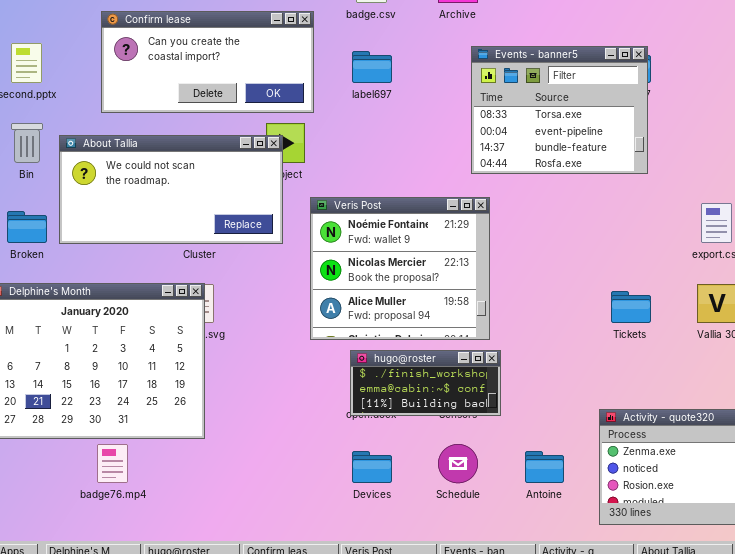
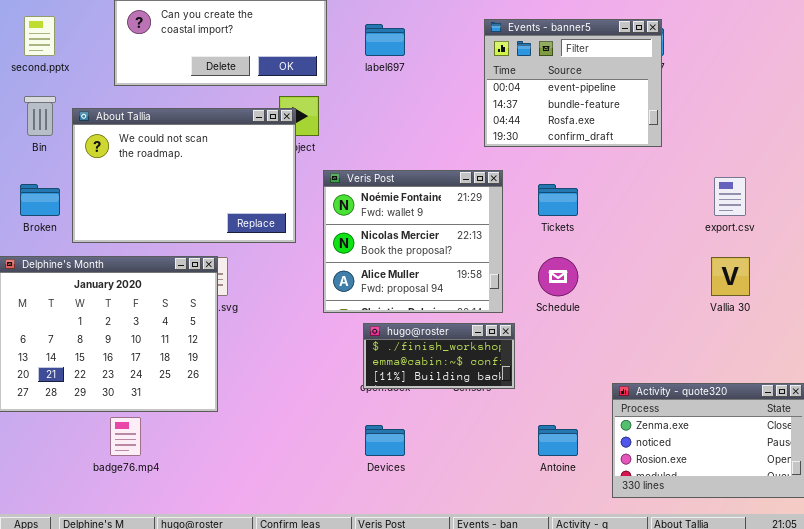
Events - banner5: [471,46,648,174] -> [484,19,662,147], scrolled down 1 row
About Tallia: [59,135,283,244] -> [72,108,296,243], resized
Tickets: [611,291,651,323] -> [538,184,578,216], moved
Schedule: [438,444,478,483] -> [538,257,578,296], moved

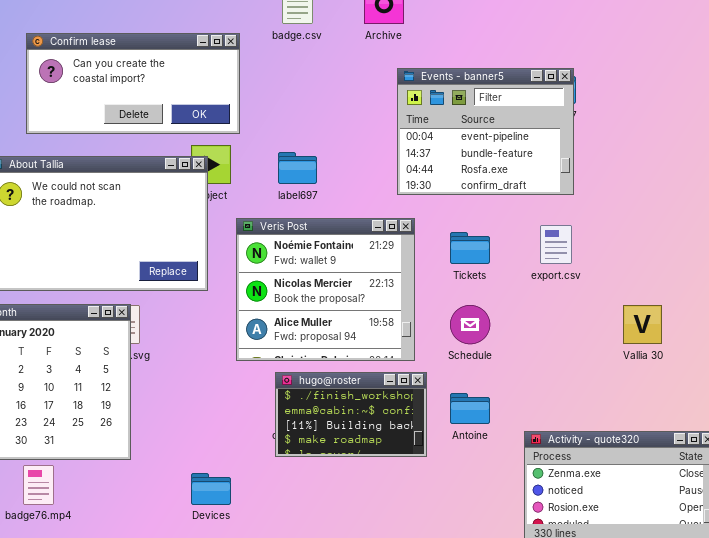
label697: [365,24,405,56] -> [278,152,317,184], moved
export.csv: [714,177,746,216] -> [540,225,572,264], moved
hugo@roster: [363,323,515,389] -> [275,372,427,457], resized
Devices: [365,425,405,456] -> [191,473,231,505], moved
Antoine: [538,425,578,456] -> [450,393,490,424], moved

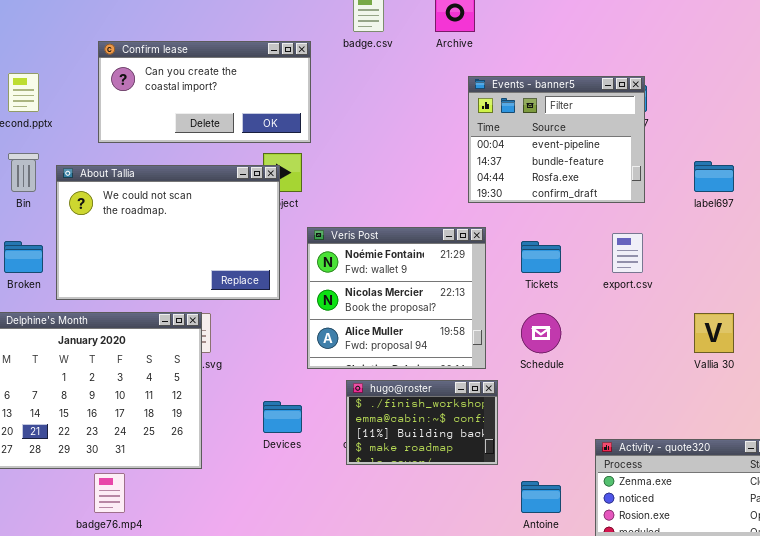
label697: [278,152,317,184] -> [694,161,734,192], moved
Antoine: [450,393,490,424] -> [521,481,561,513], moved
Devices: [191,473,231,505] -> [263,401,302,433], moved

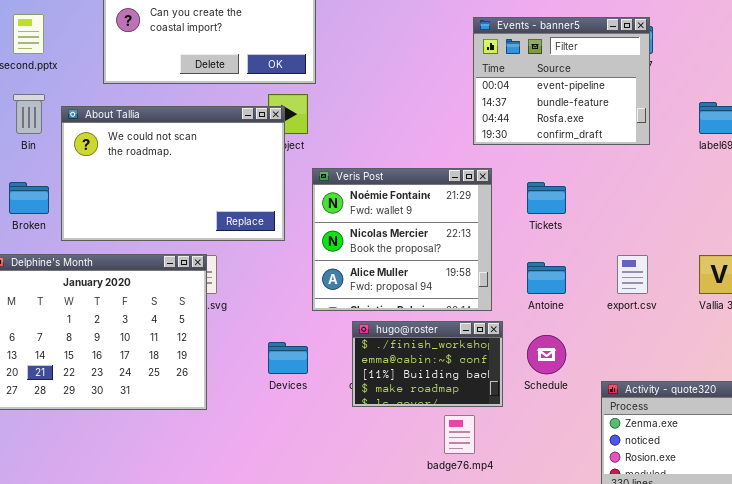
export.csv: [612,233,643,273] -> [617,255,648,294], moved
Schedule: [521,313,561,353] -> [527,335,566,374], moved
badge76.mp4: [94,473,125,513] -> [444,415,475,454], moved
Antoine: [521,481,561,513] -> [527,262,566,294], moved

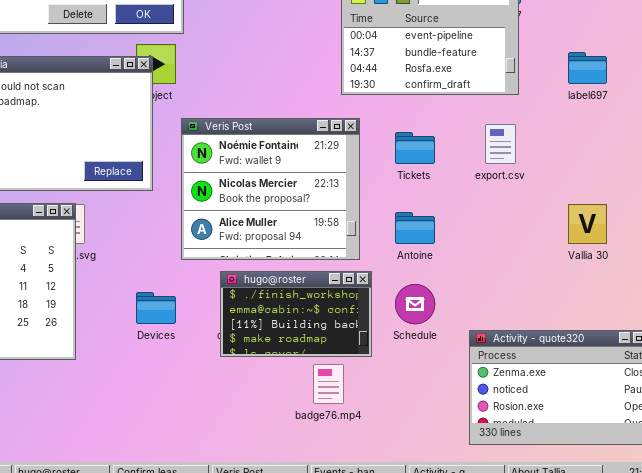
export.csv: [617,255,648,294] -> [485,124,516,164], moved

